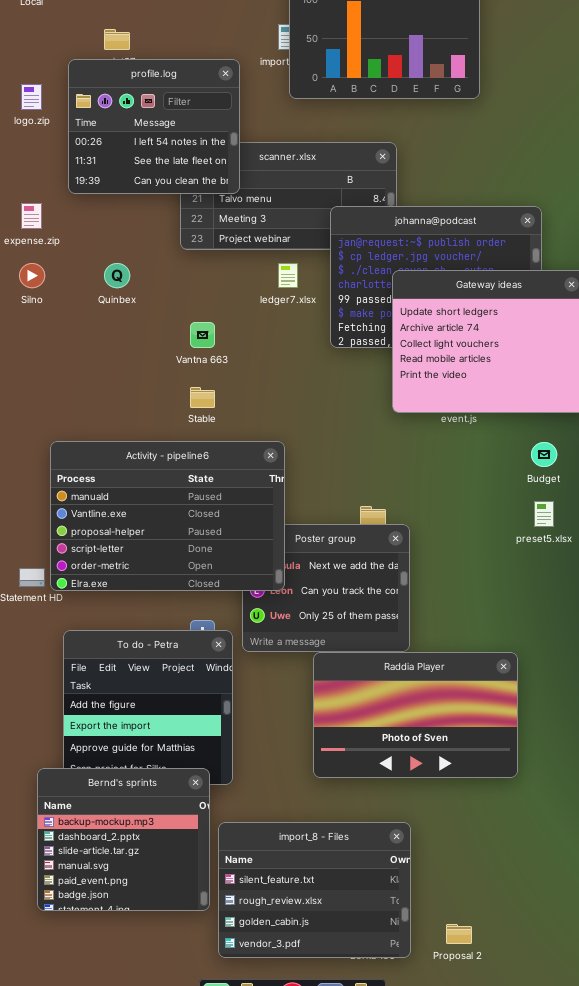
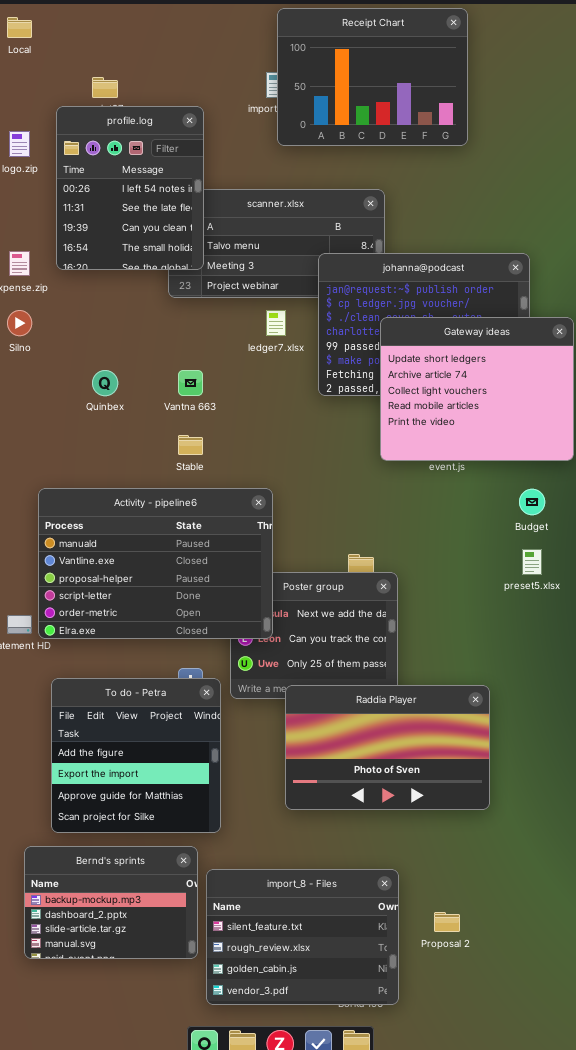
profile.log: [68,59,240,194] -> [56,106,204,270], resized
Quinbex: [104,263,130,288] -> [92,370,118,396], moved
Raddia Player: [313,652,518,778] -> [285,685,490,810], moved
Bernd's sprints: [37,768,210,911] -> [24,846,198,959], resized
Proposal 2: [446,924,472,944] -> [434,912,460,932], moved

